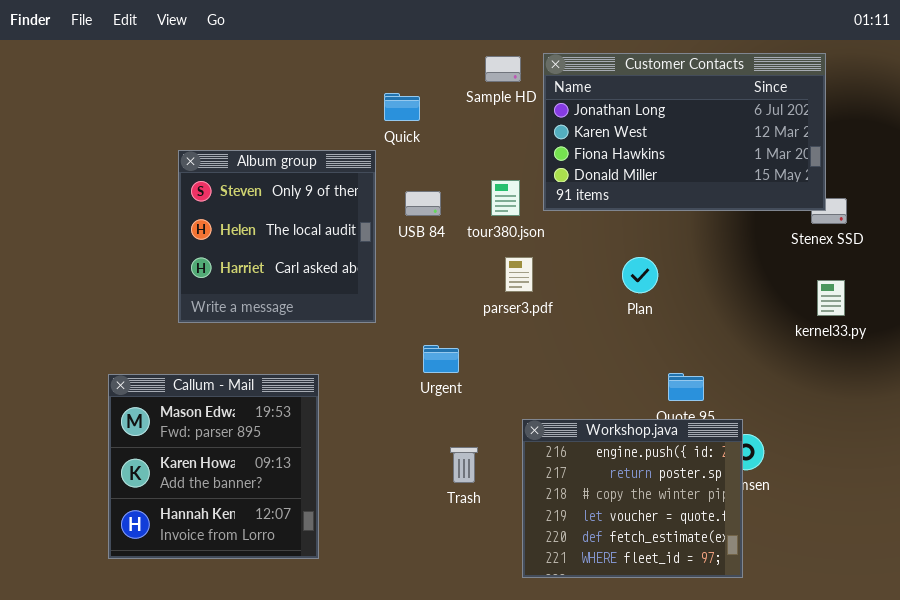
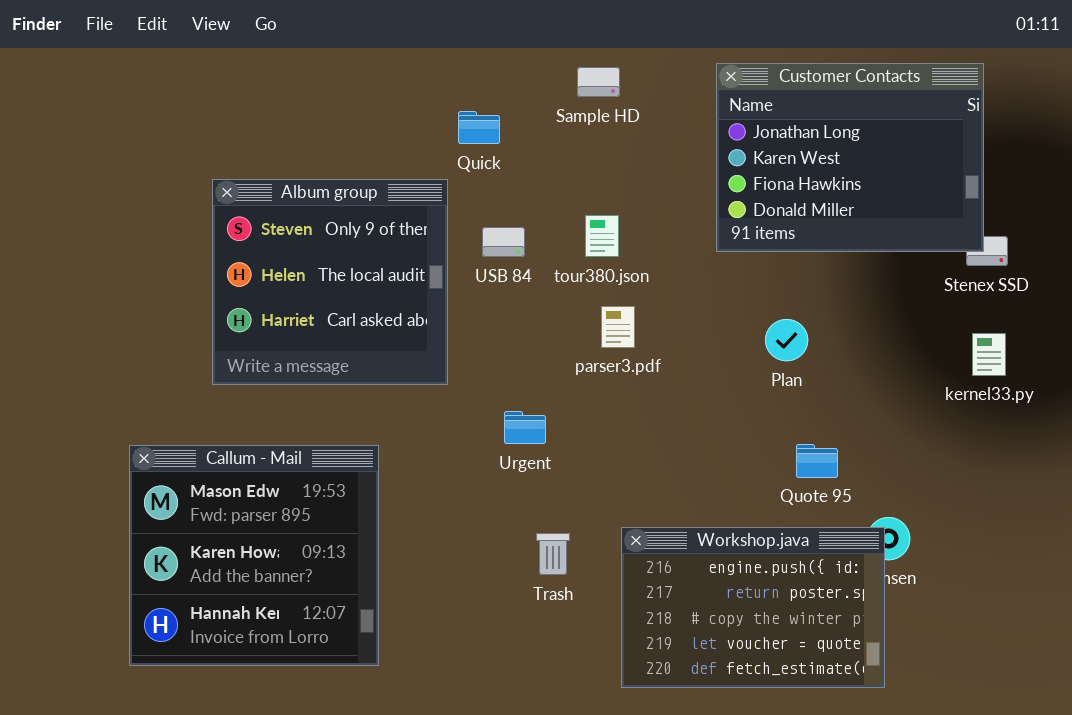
Customer Contacts: [543,53,826,211] -> [716,63,984,252], resized
Plan: [622,257,658,293] -> [765,319,808,361], moved
Workshop.java: [522,419,743,578] -> [621,527,885,688], resized

